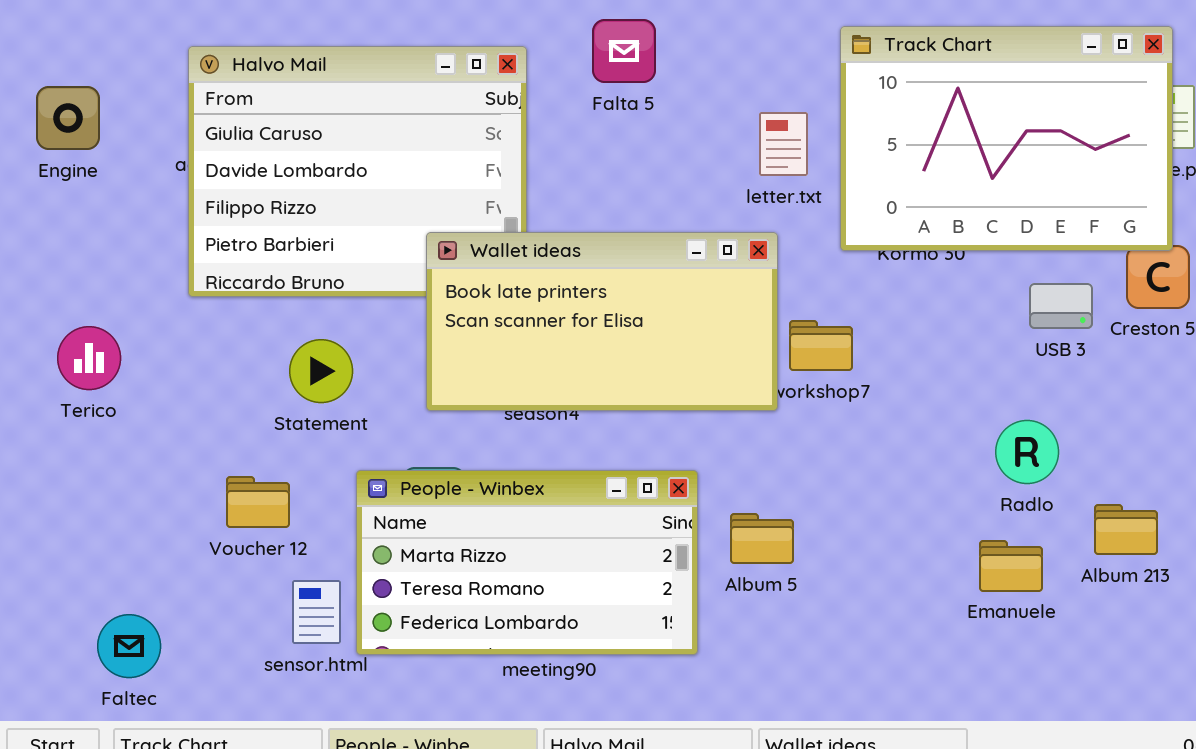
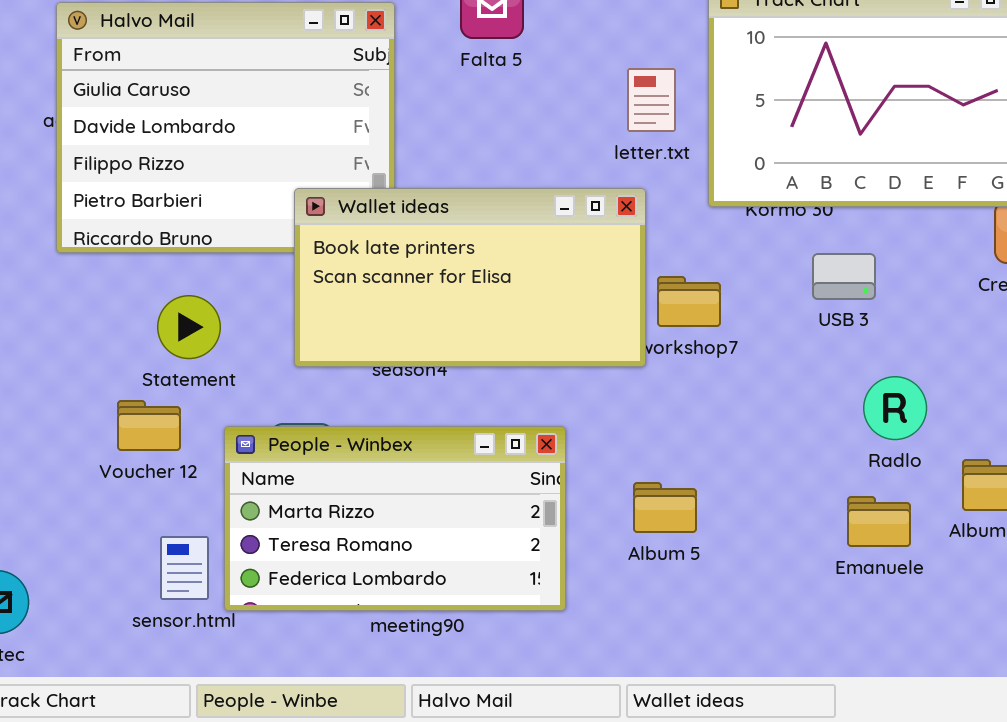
USB 3: [1029,283,1093,329] -> [812,253,876,300], moved
Voucher 12: [226,476,290,528] -> [117,400,181,451], moved
Album 5: [730,513,794,564] -> [633,482,697,533], moved

